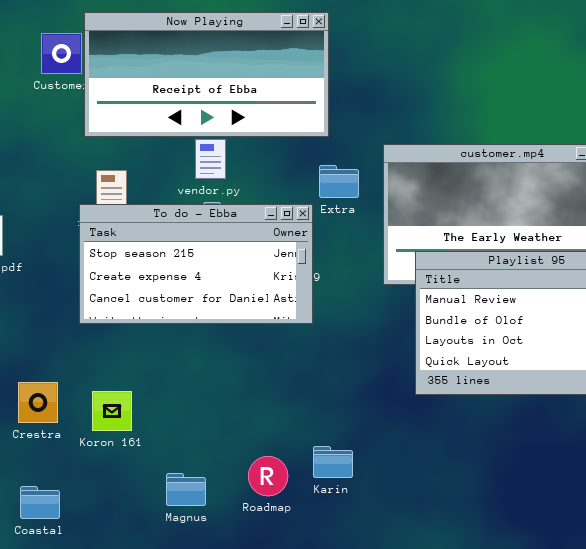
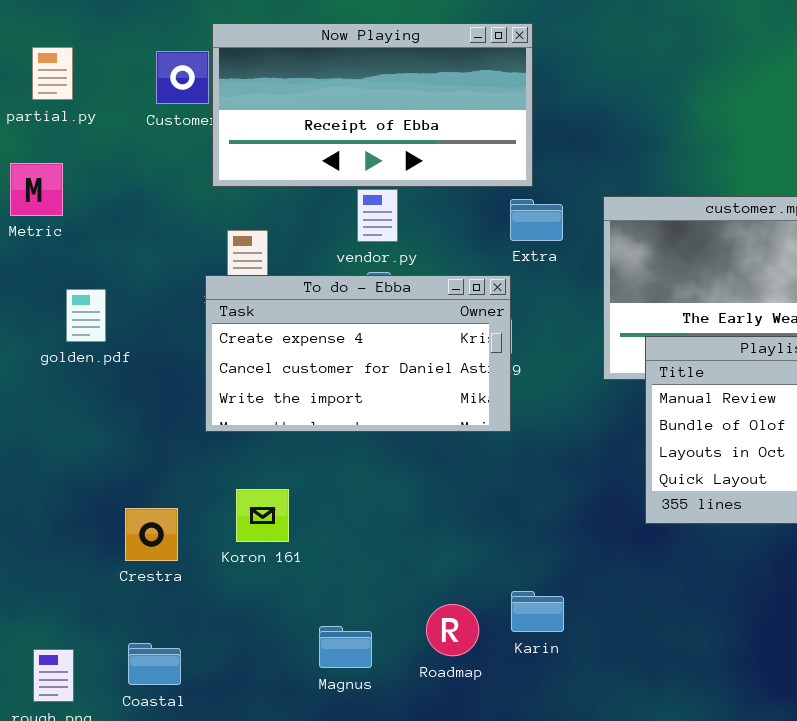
Extra: [319,165,359,198] -> [510,199,563,241], moved
To do - Ebba: [79,204,313,324] -> [205,275,511,432], scrolled down 1 row
Koron 161: [92,391,132,431] -> [236,489,289,542], moved

